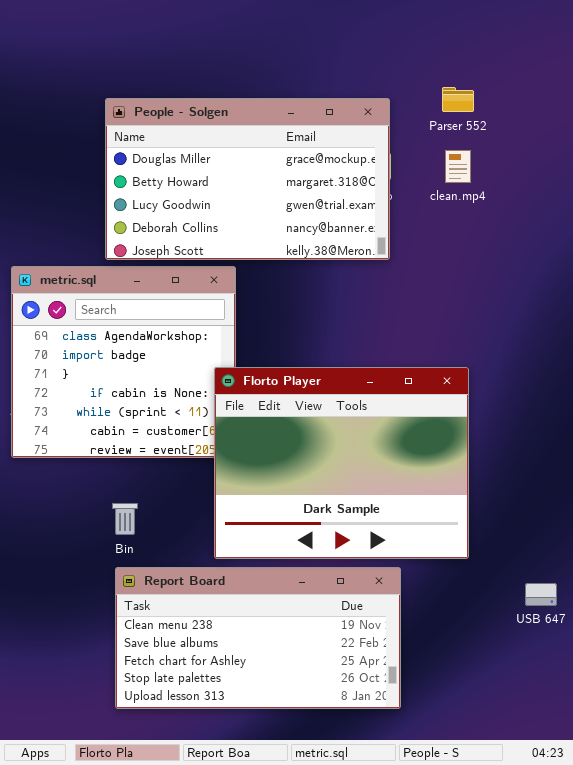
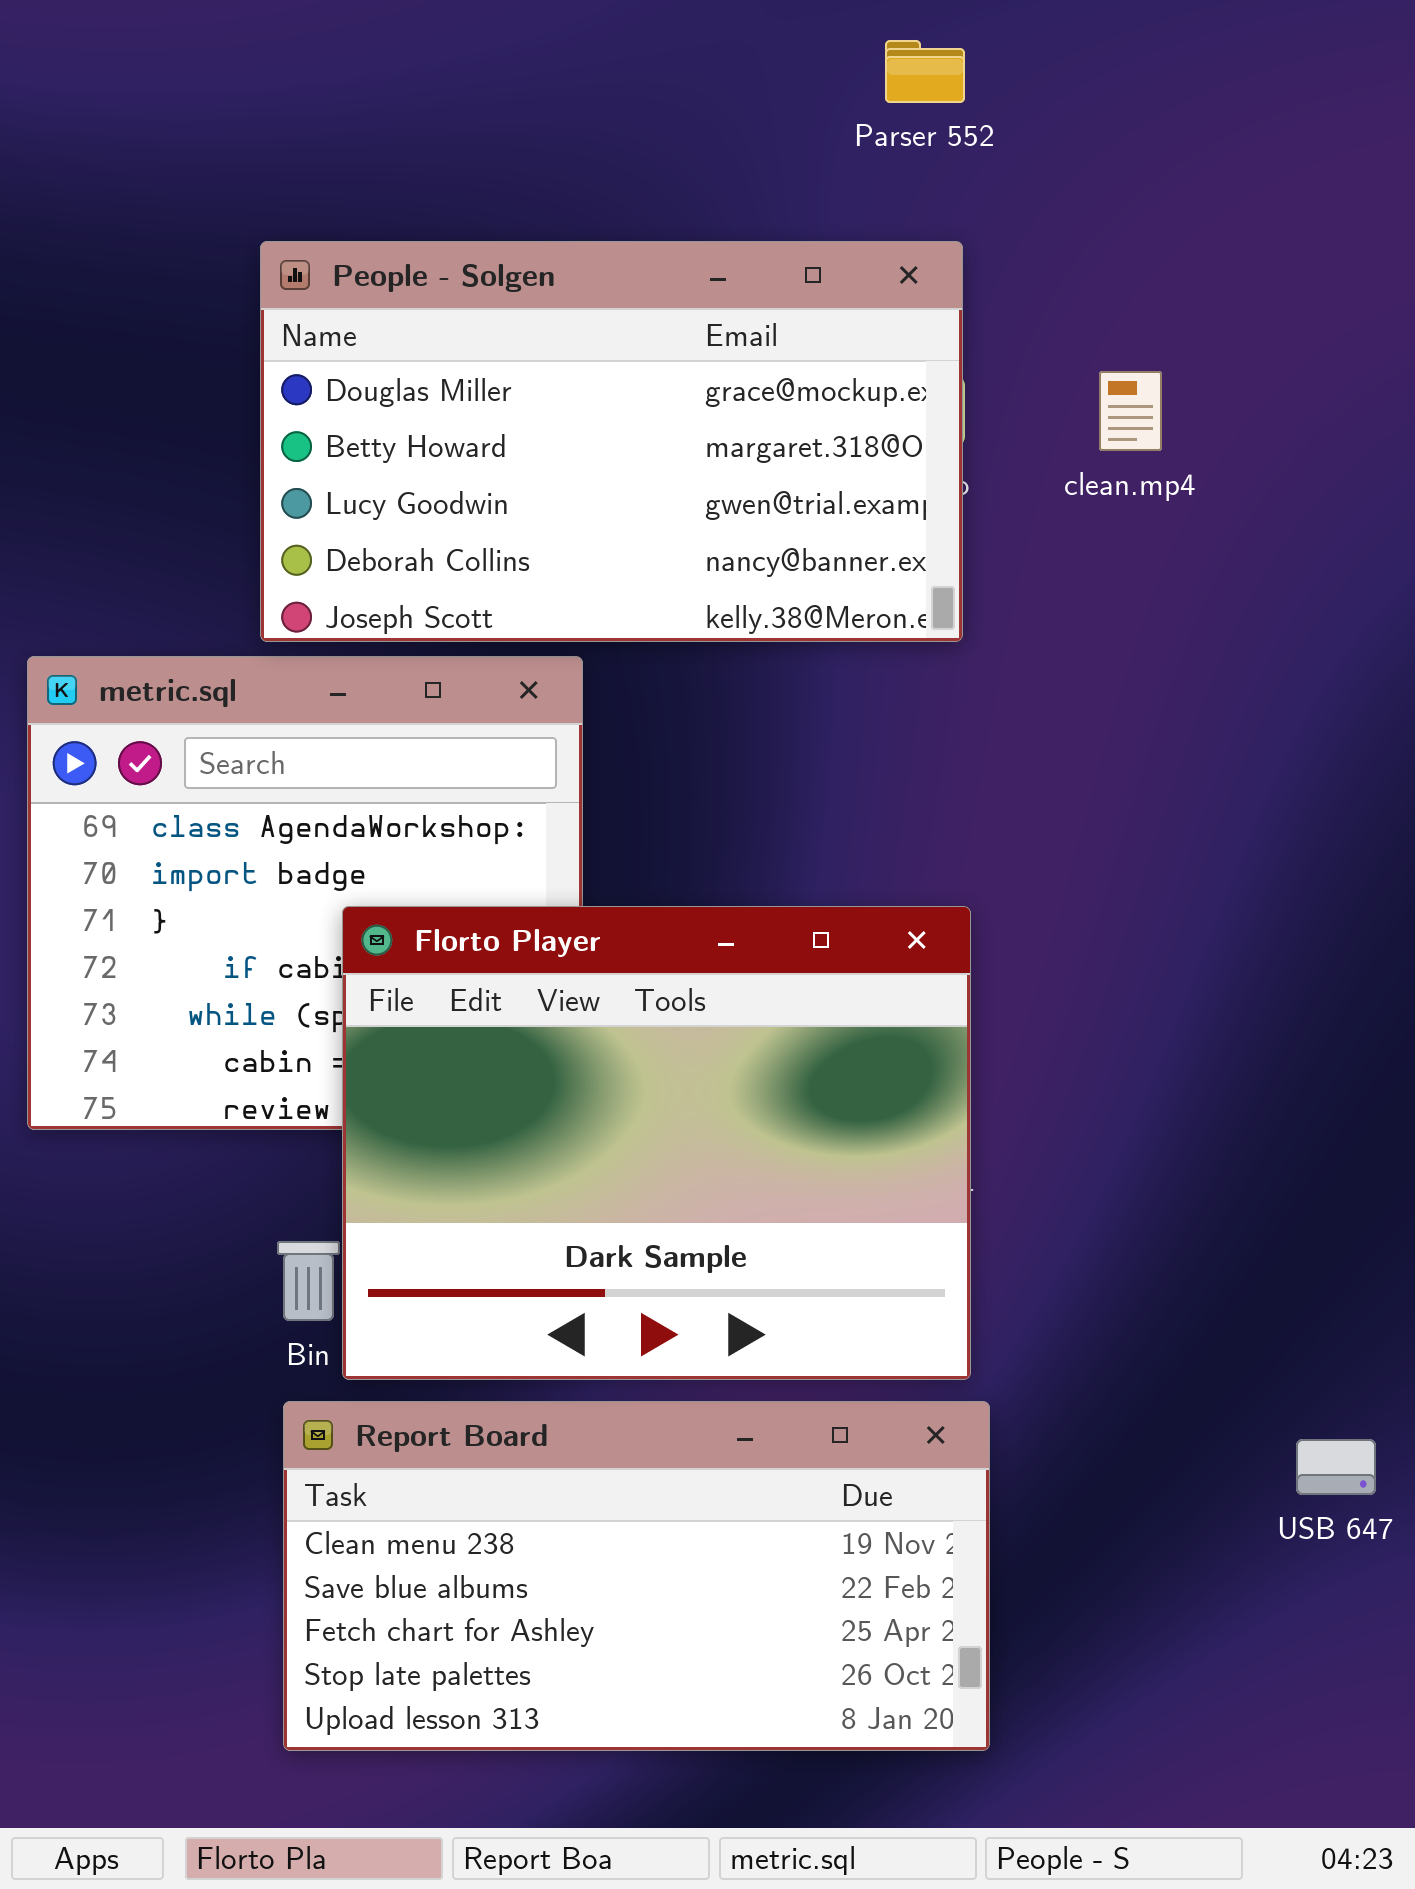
Parser 552: [442,87,474,112] -> [885,40,965,103], moved
Florto Player: [214,367,469,559] -> [342,906,971,1380], moved

